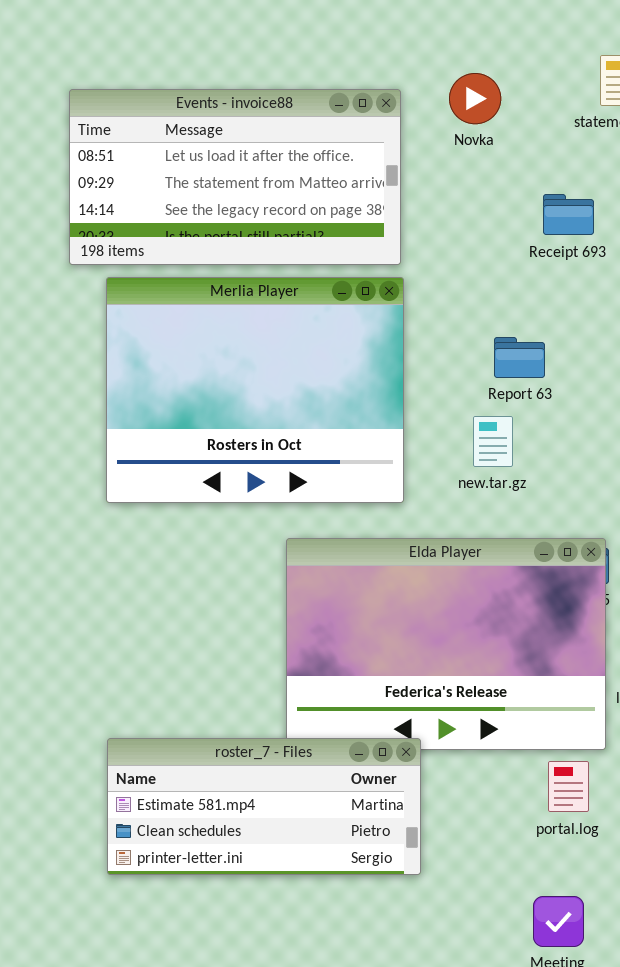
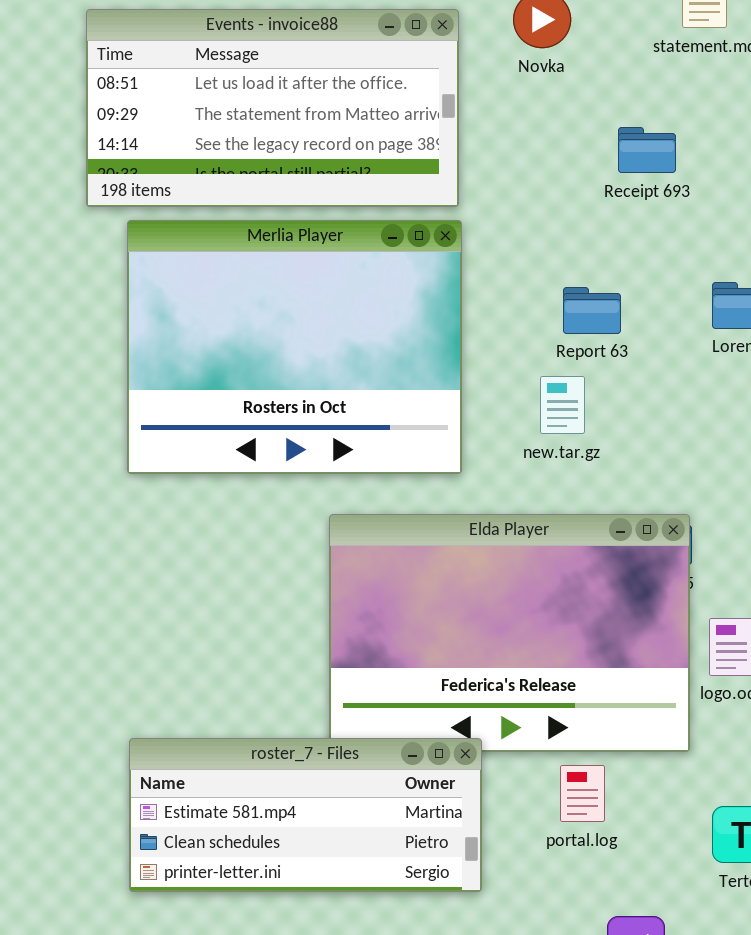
portal.log: [548,761,589,812] -> [560,765,605,822], moved

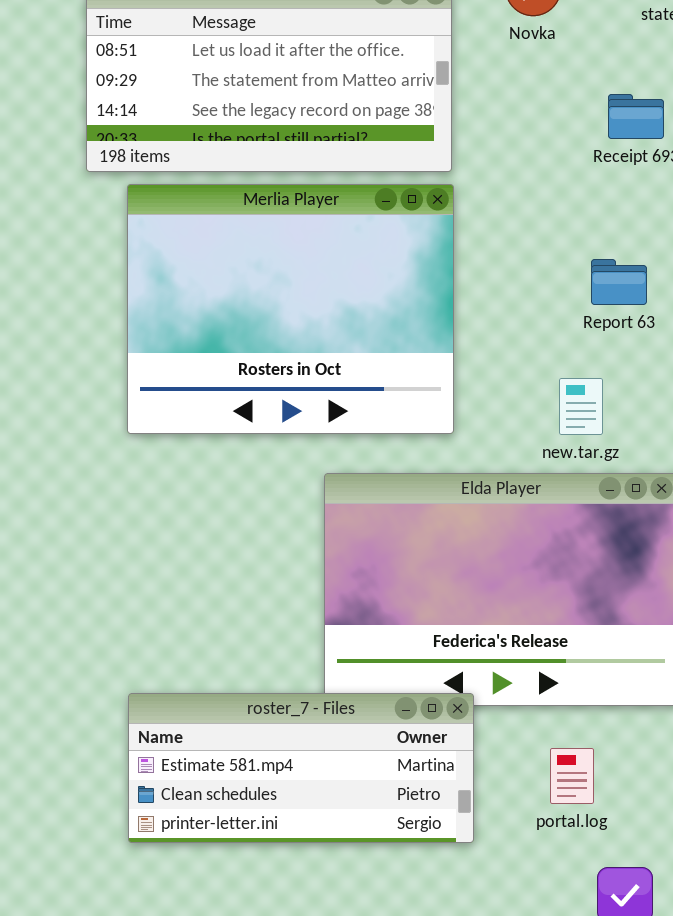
Report 63: [563,287,621,334] -> [591,259,647,305], moved
new.tar.gz: [540,376,585,434] -> [559,378,603,435], moved
portal.log: [560,765,605,822] -> [550,748,594,804], moved

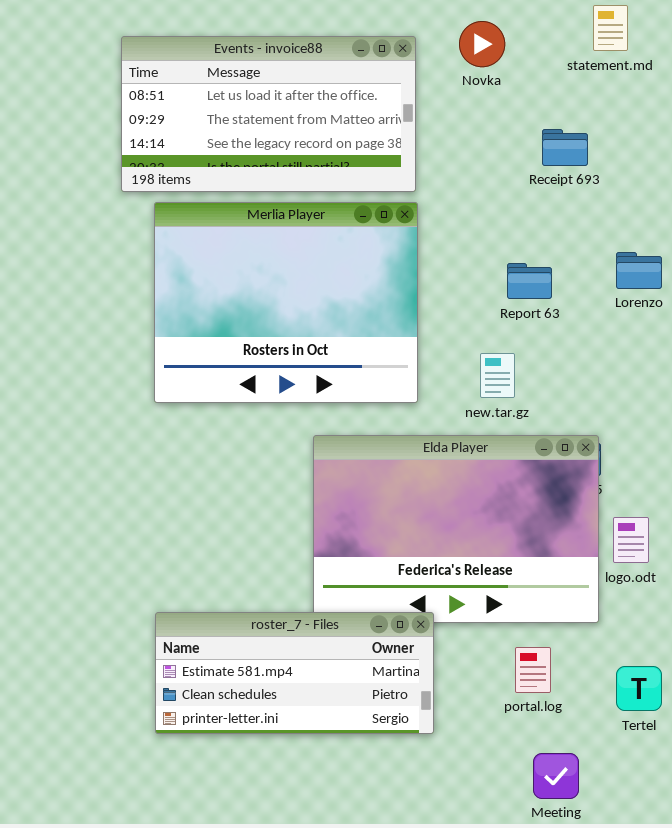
Report 63: [591,259,647,305] -> [507,263,552,299], moved
new.tar.gz: [559,378,603,435] -> [480,353,515,398], moved
portal.log: [550,748,594,804] -> [515,647,551,693], moved

